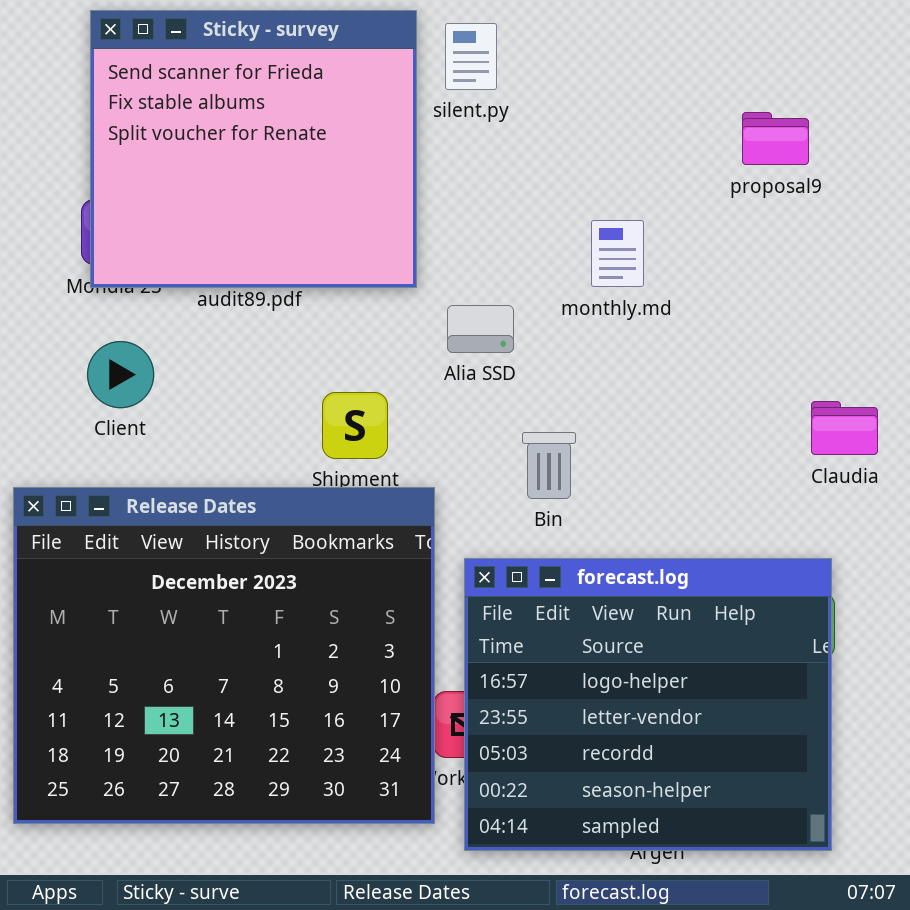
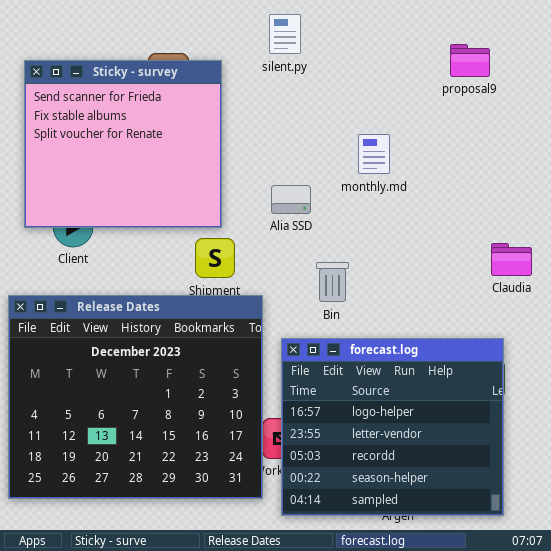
Sticky - survey: [90,10,417,288] -> [24,60,222,228], moved
proposal9: [742,112,809,165] -> [450,44,490,77], moved

